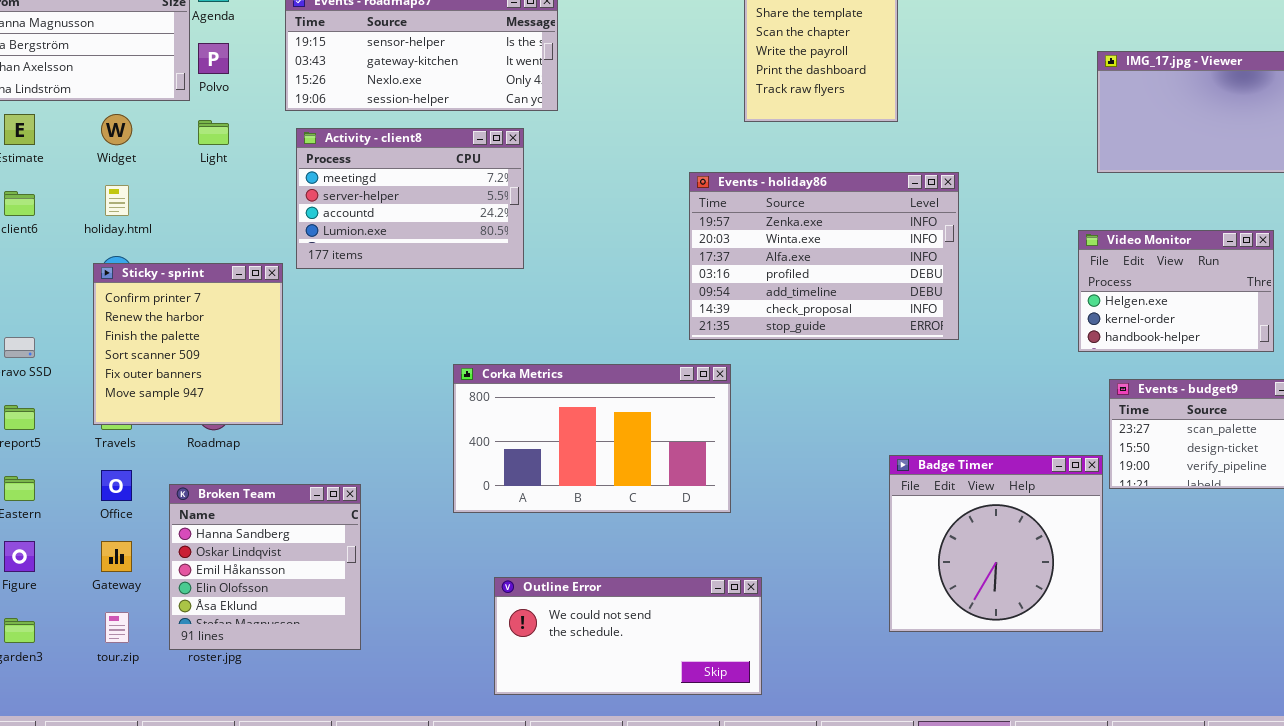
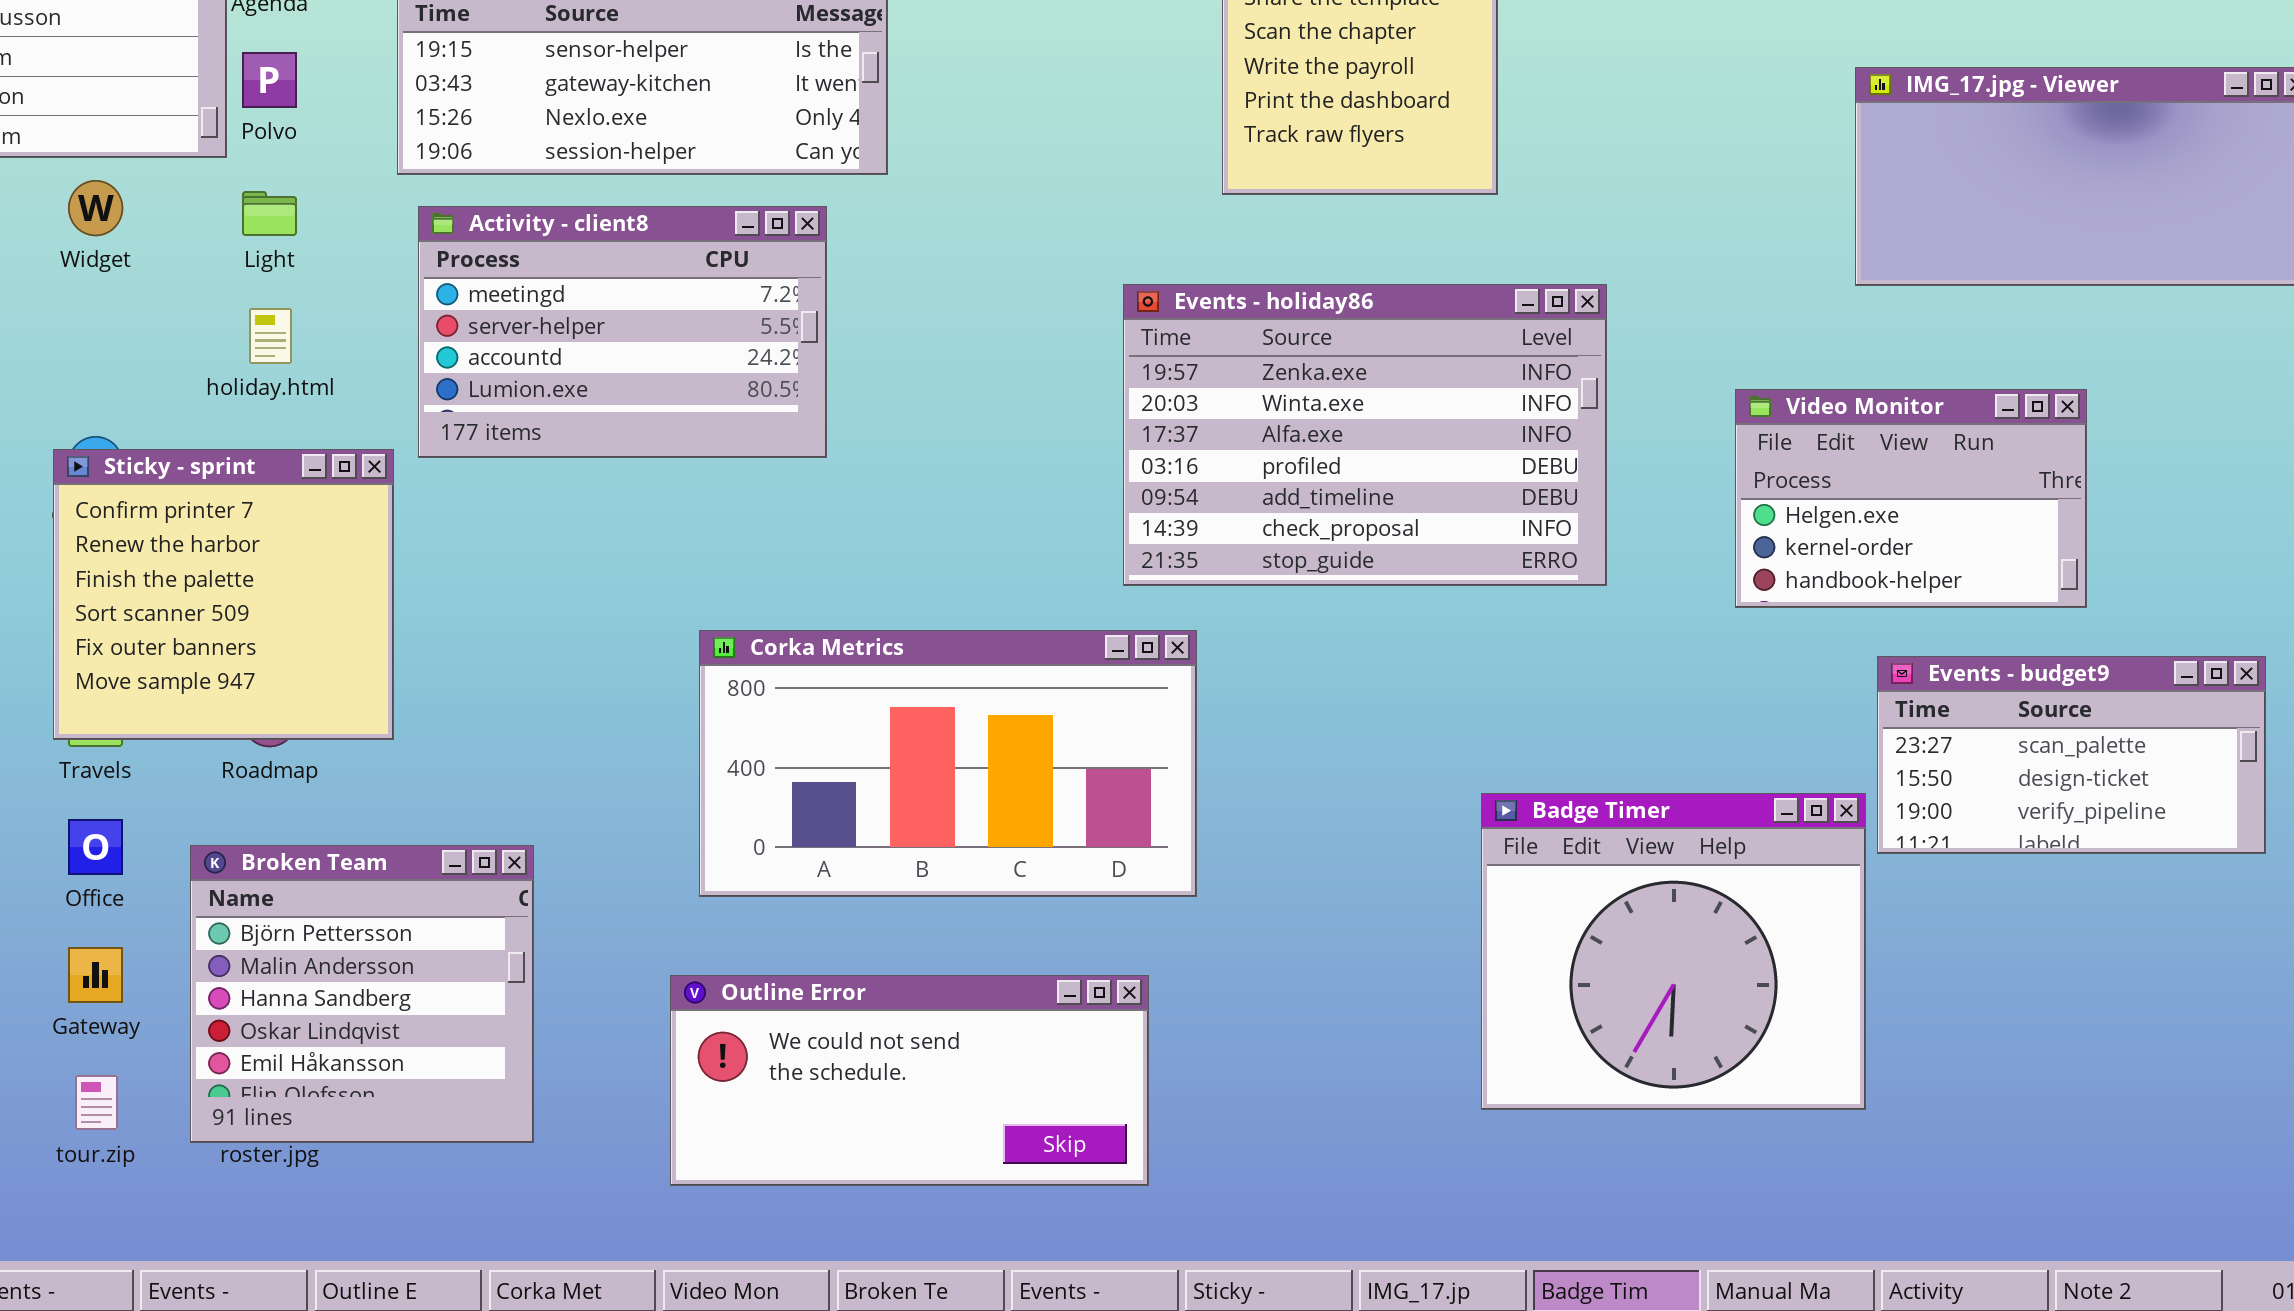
holiday.html: [105,185,129,216] -> [249,308,292,364], moved
Video Monitor: [1078,230,1274,352] -> [1735,389,2087,608], moved
Broken Team: [169,484,361,650] -> [190,845,534,1143], scrolled up 2 rows
Outline Error: [494,577,762,695] -> [670,975,1149,1186], moved

